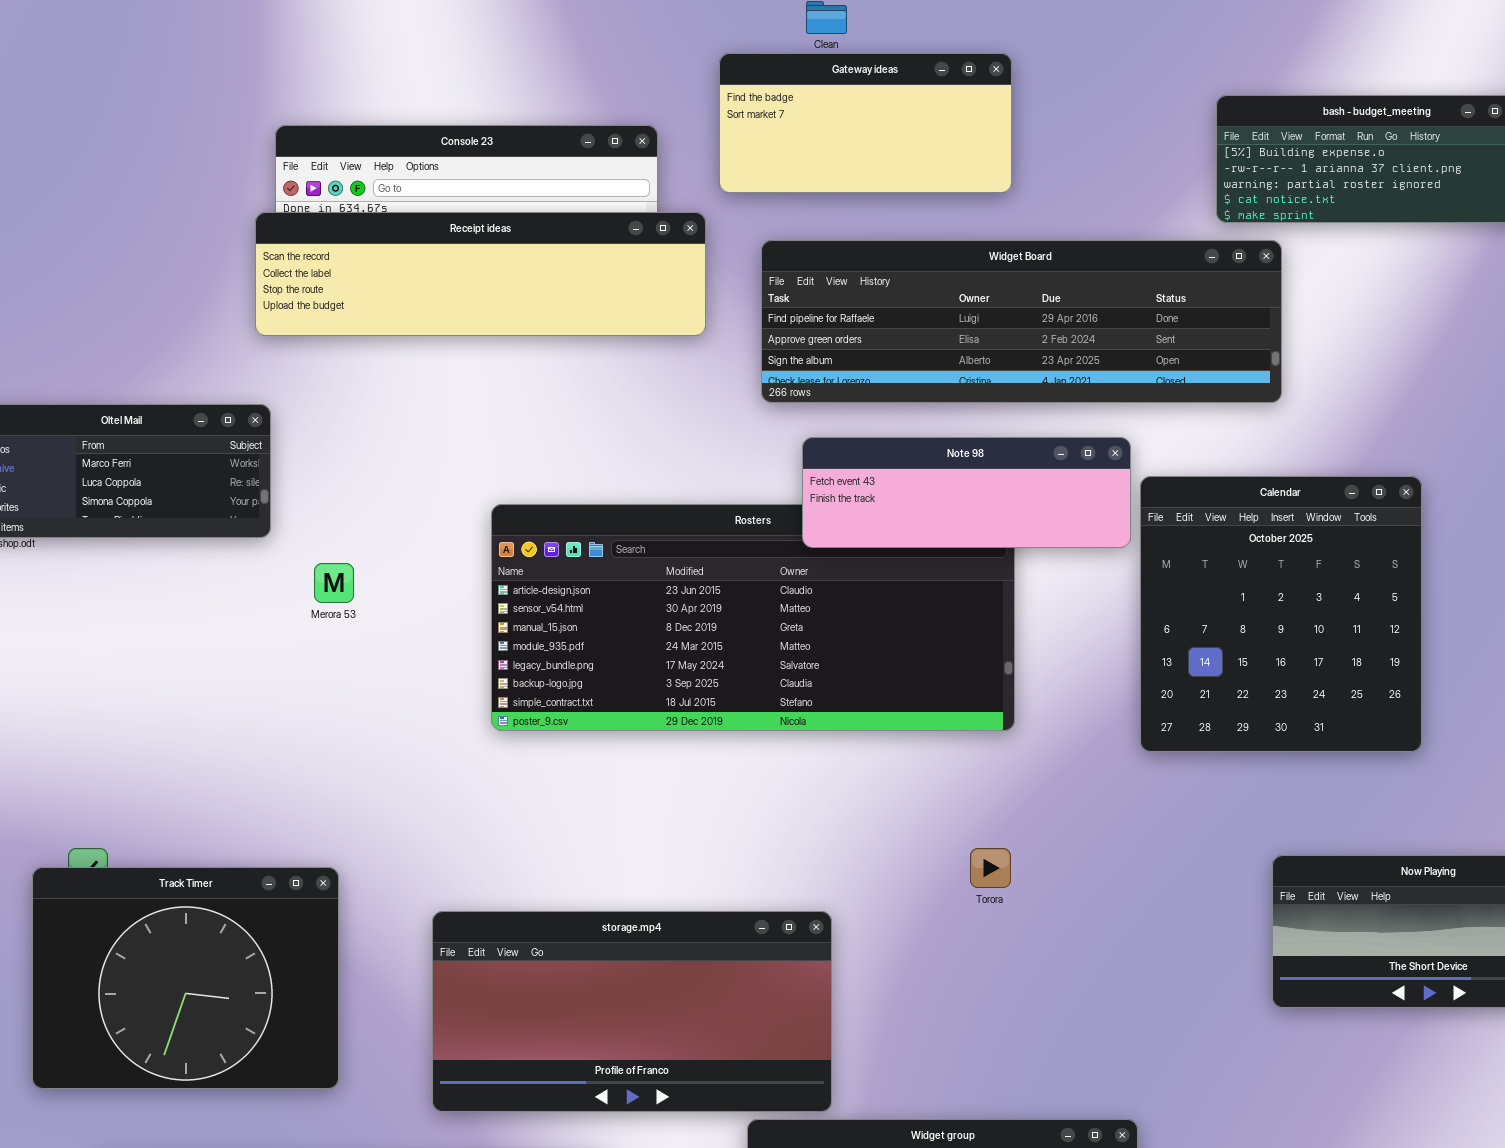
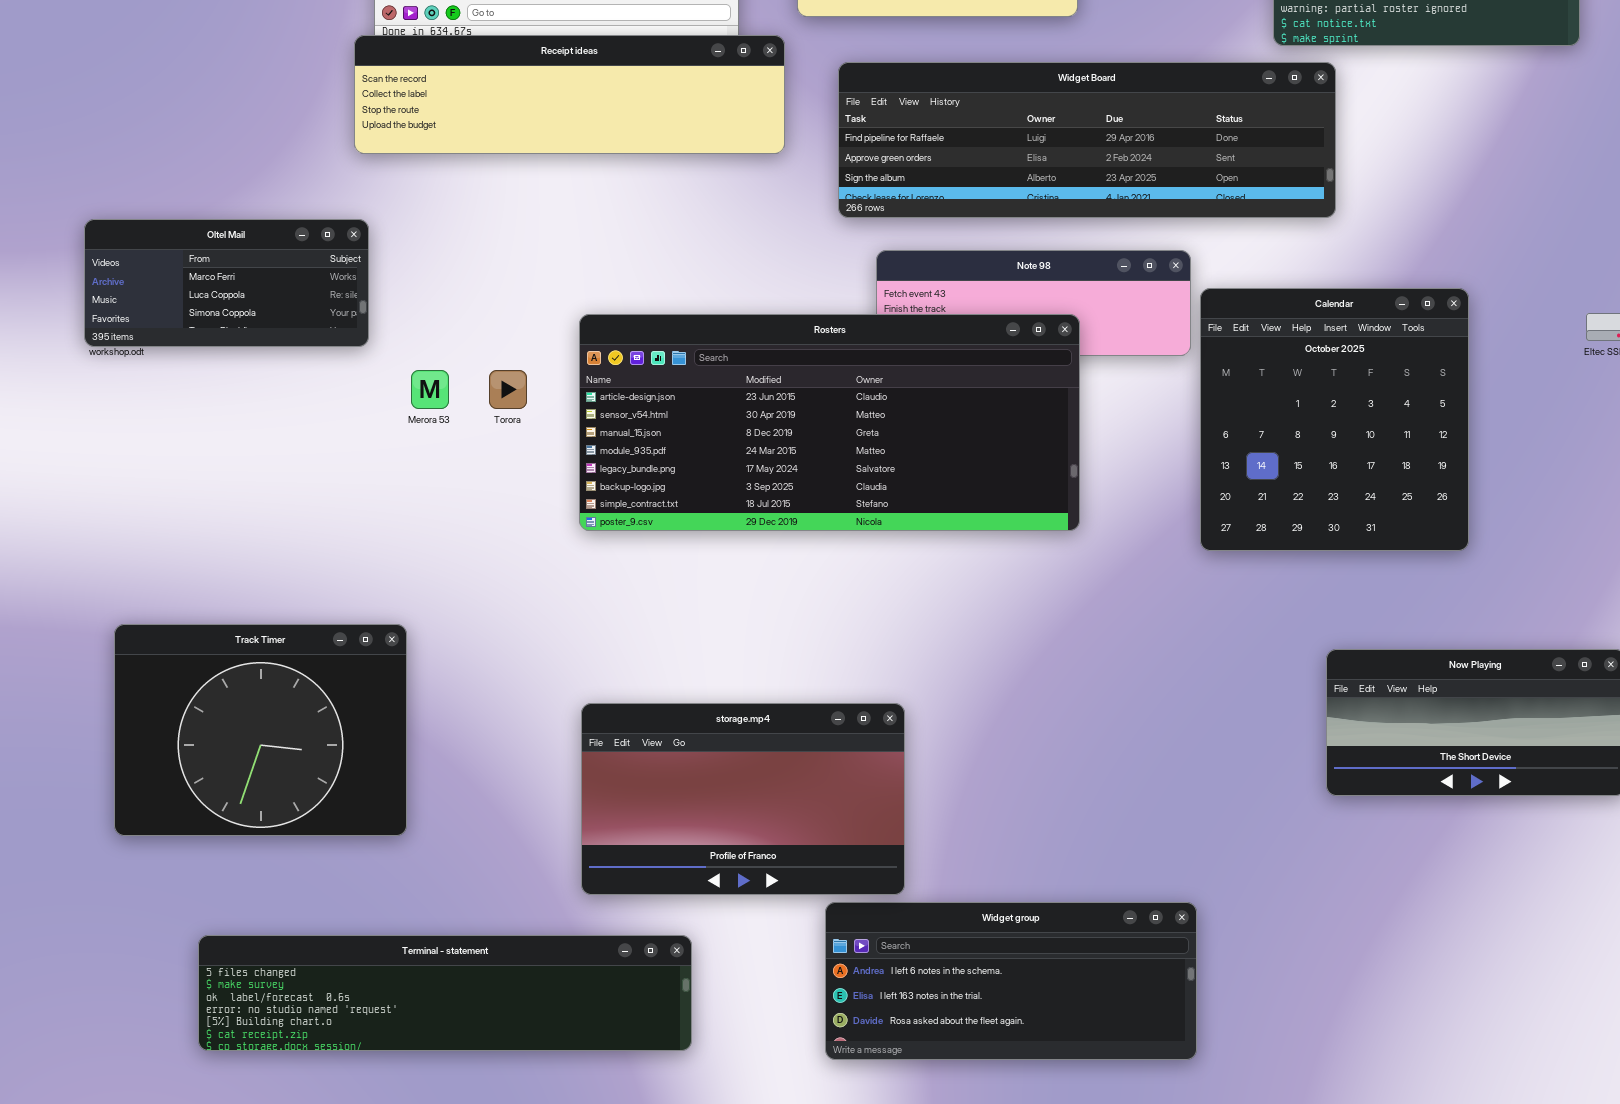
Rosters: [491,504,1015,731] -> [579,314,1080,531], raised
Torora: [970,848,1011,888] -> [489,370,527,409], moved
Track Timer: [32,867,339,1089] -> [114,624,407,836], moved
storage.mp4: [432,911,832,1112] -> [581,703,905,895], resized

